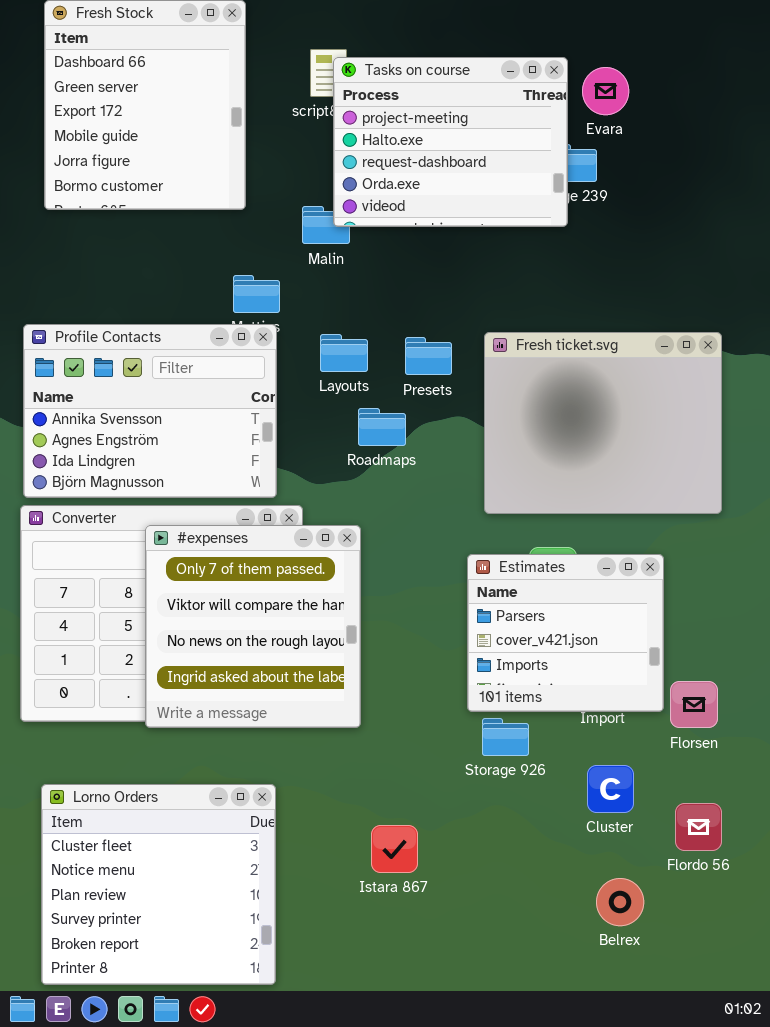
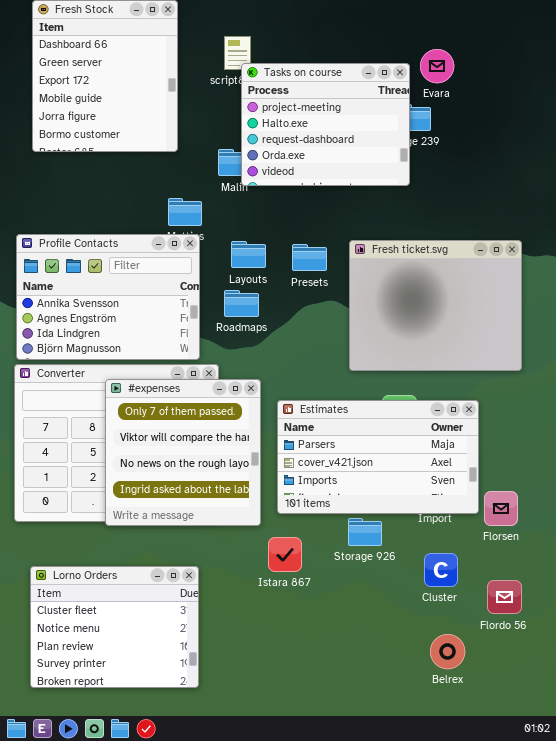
Tasks on course: [333,57,568,227] -> [241,63,410,186], moved
Roadmaps: [358,408,406,446] -> [224,290,259,317], moved
Estimates: [467,554,664,712] -> [277,400,479,514], resized
Lorno Orders: [41,784,276,985] -> [30,566,199,688], resized
Istara 867: [371,825,418,873] -> [268,537,302,572], moved

